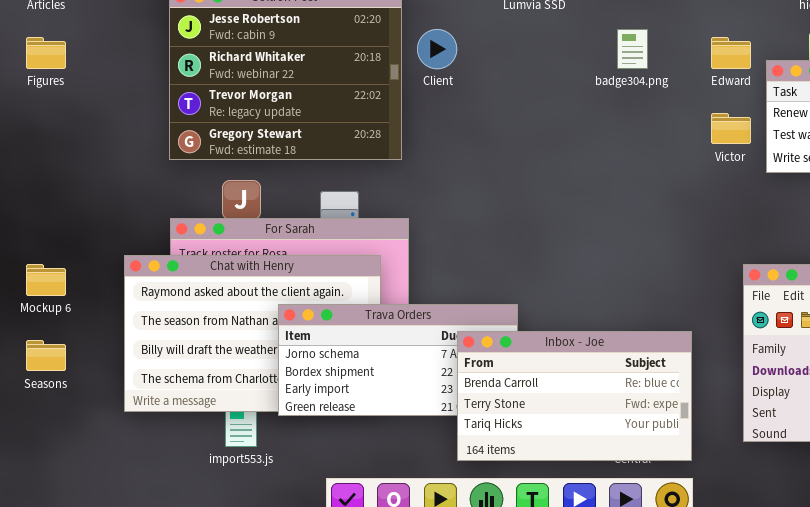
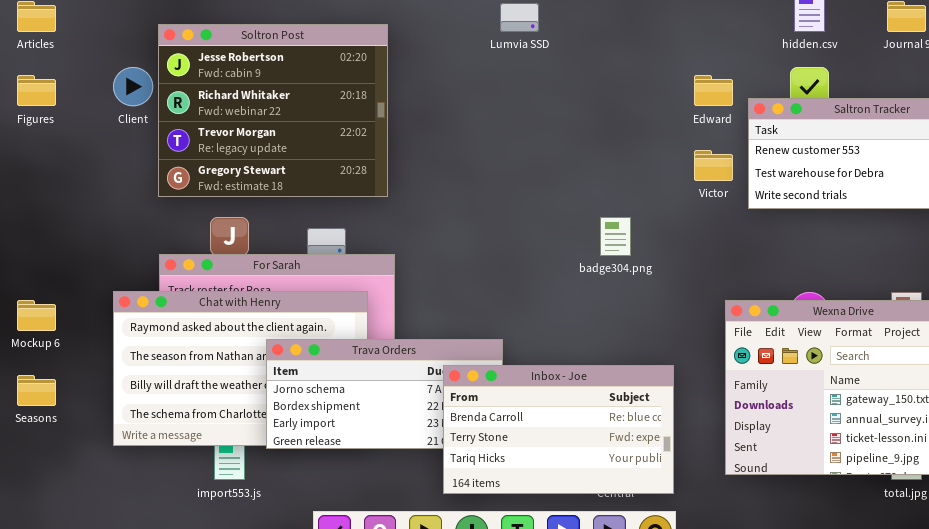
Client: [417,29,457,69] -> [113,67,153,106], moved
badge304.png: [617,29,648,69] -> [600,217,631,256], moved

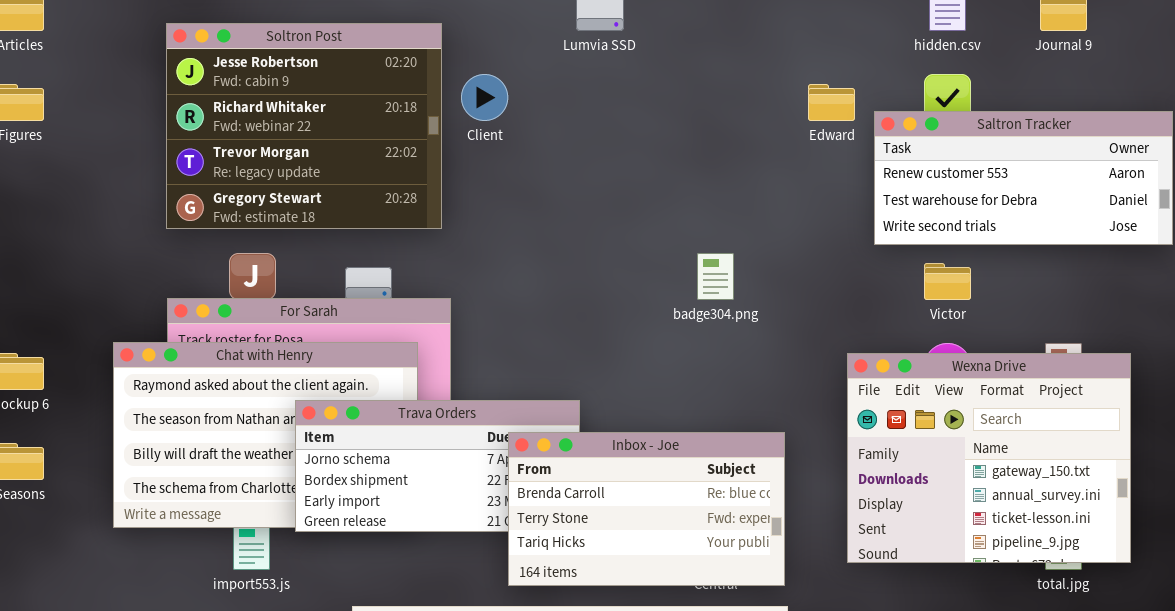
Client: [113,67,153,106] -> [461,74,508,121], moved
Victor: [694,150,733,181] -> [924,263,971,300], moved

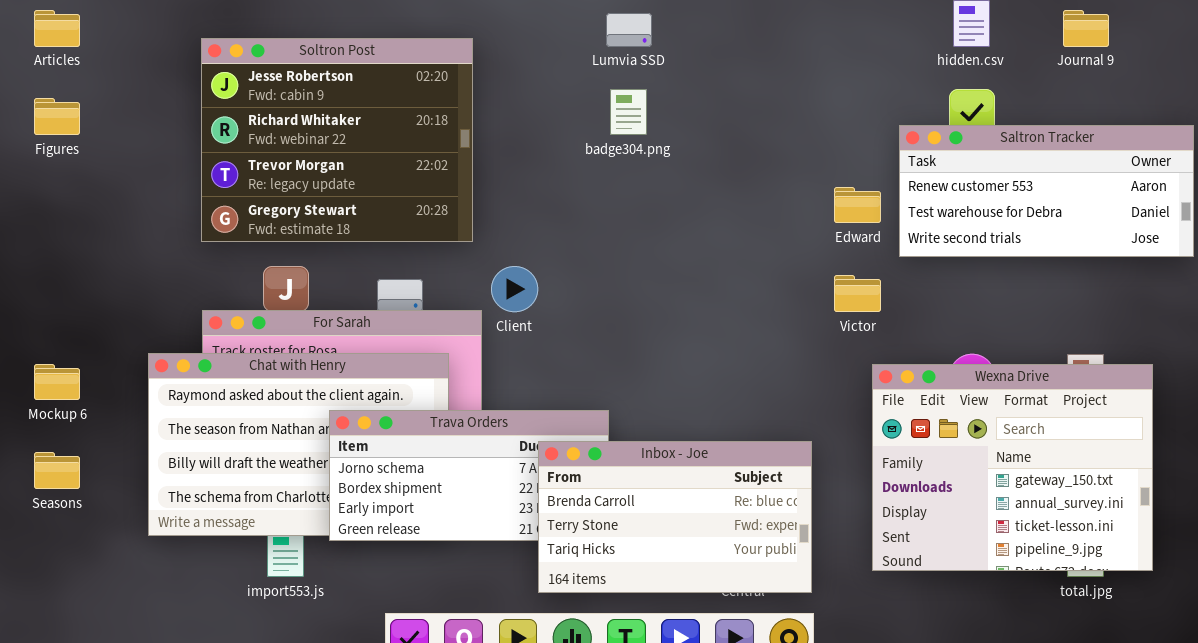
Client: [461,74,508,121] -> [491,266,538,312], moved
Edward: [808,84,855,121] -> [834,187,881,223], moved
badge304.png: [697,253,734,300] -> [610,89,647,135], moved
Victor: [924,263,971,300] -> [834,275,881,312], moved

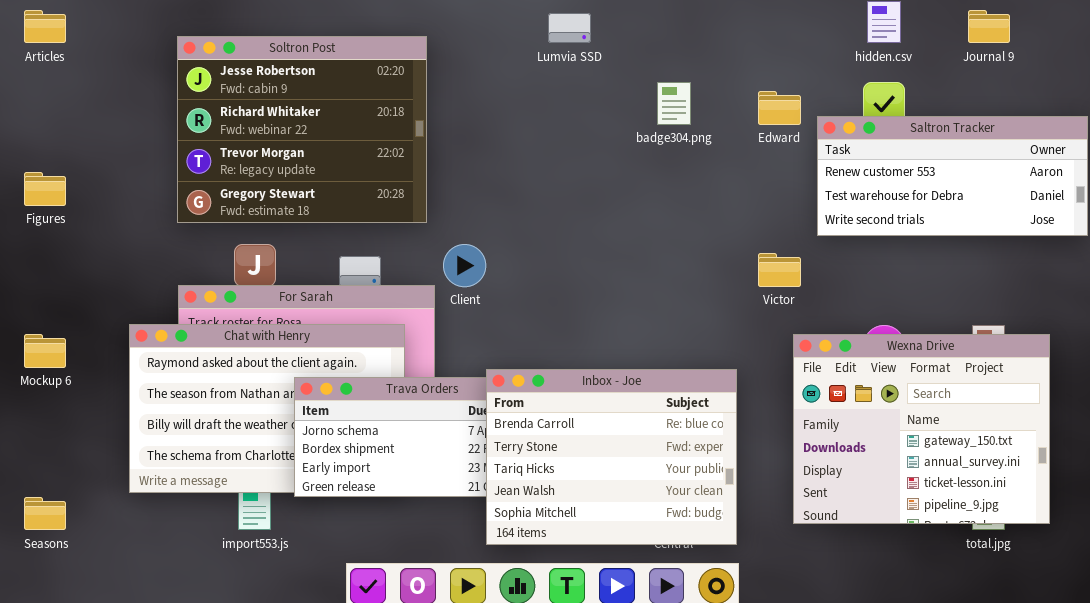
badge304.png: [610,89,647,135] -> [657,82,691,125], moved
Figures: [34,98,80,135] -> [24,172,66,206], moved
Edward: [834,187,881,223] -> [758,91,801,125], moved
Inbox - Joe: [538,441,812,593] -> [486,369,737,545], resized
Seasons: [34,452,80,489] -> [24,497,66,530], moved

